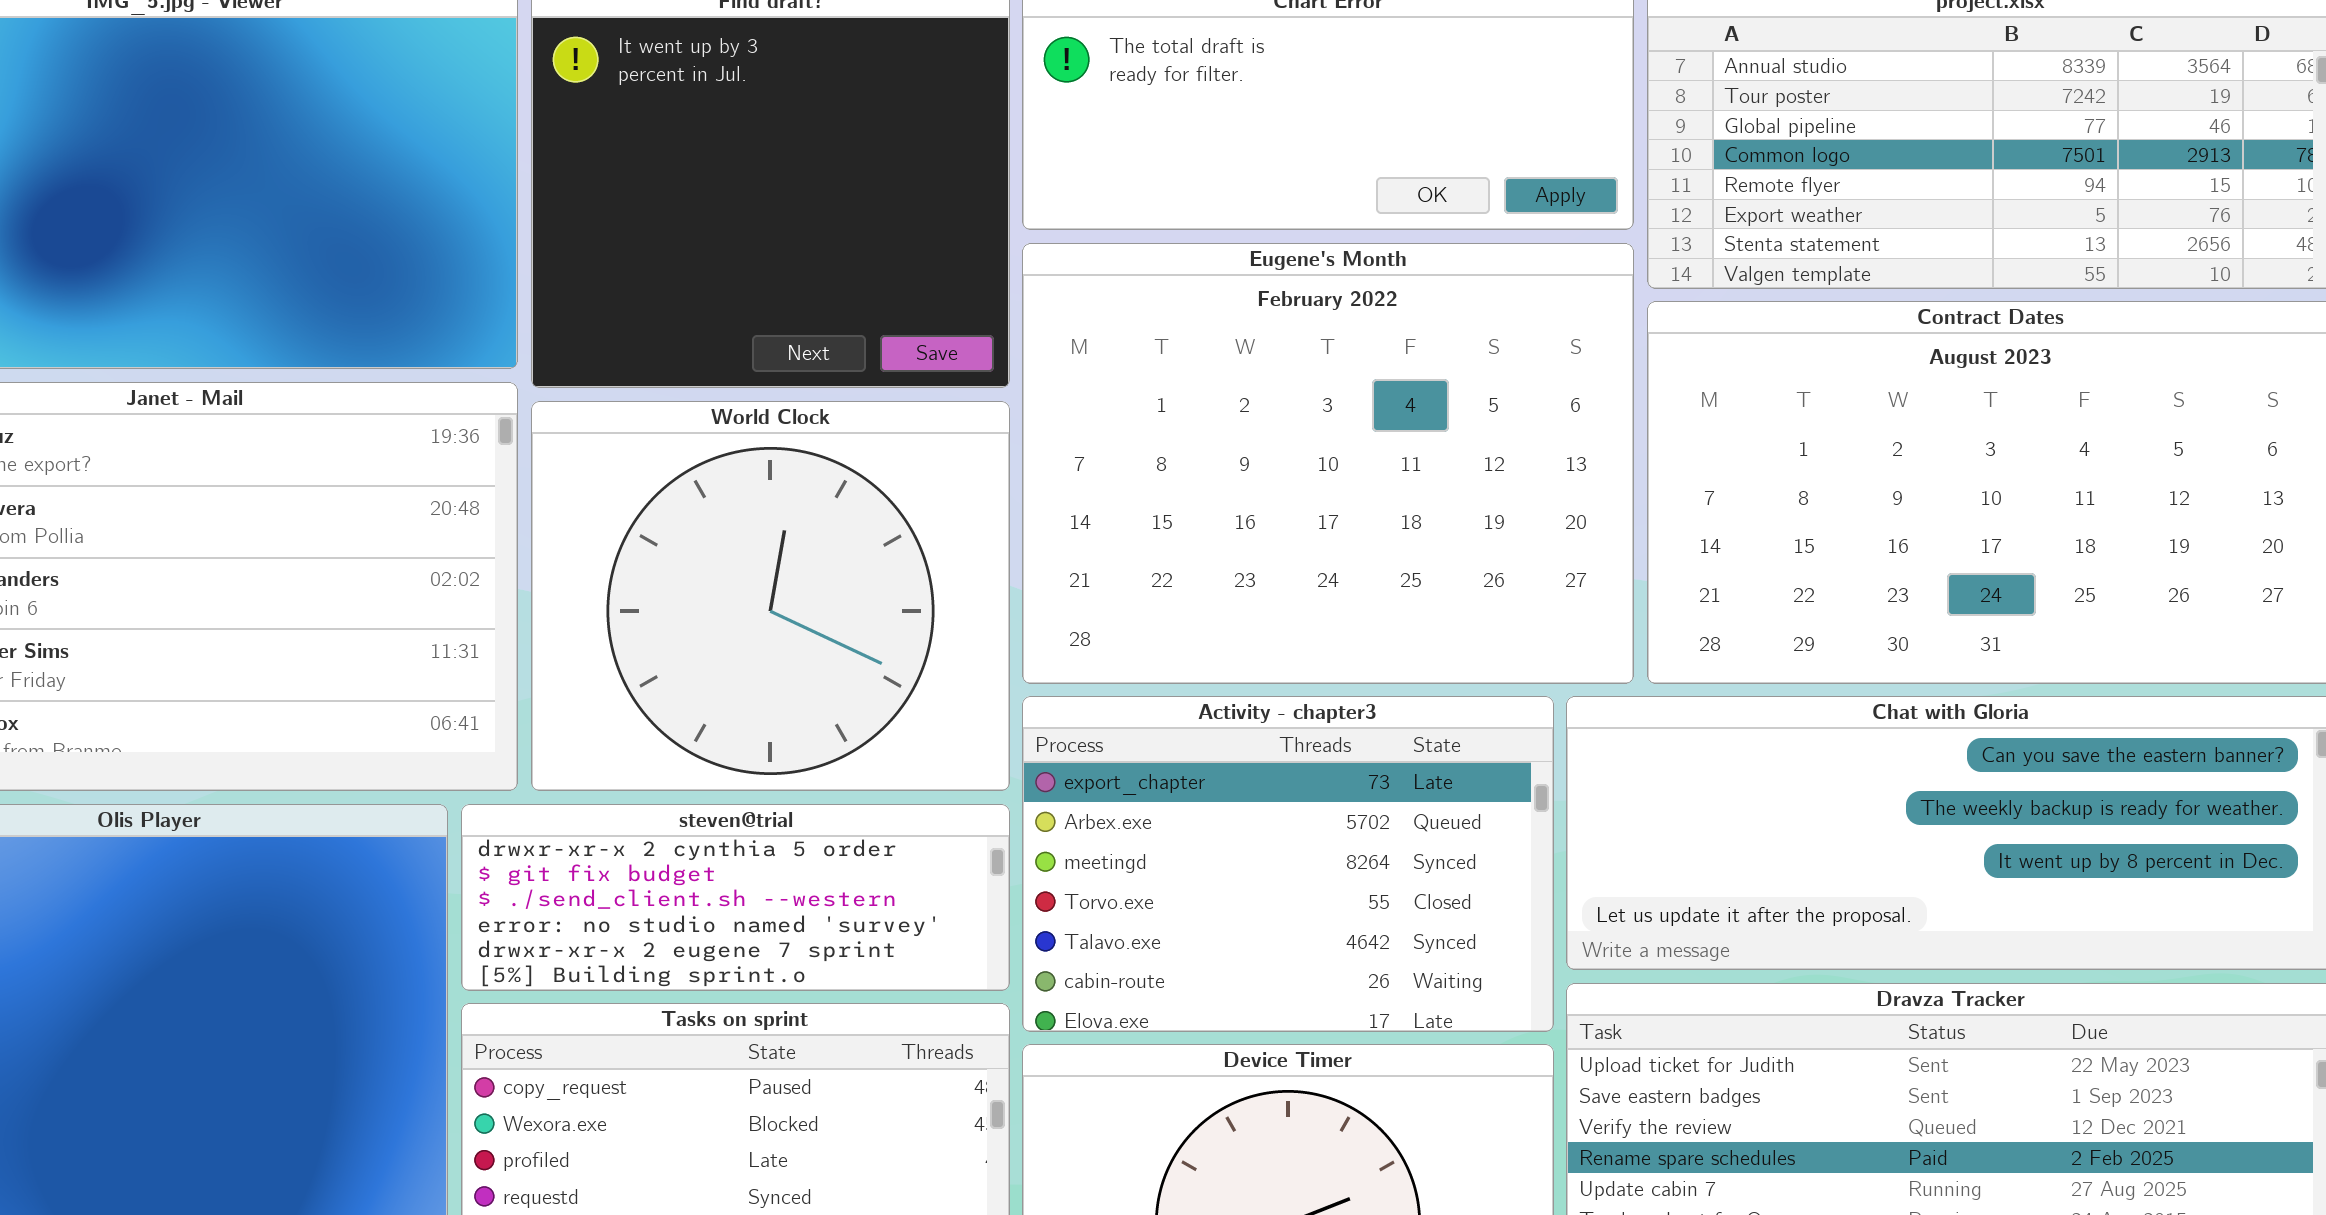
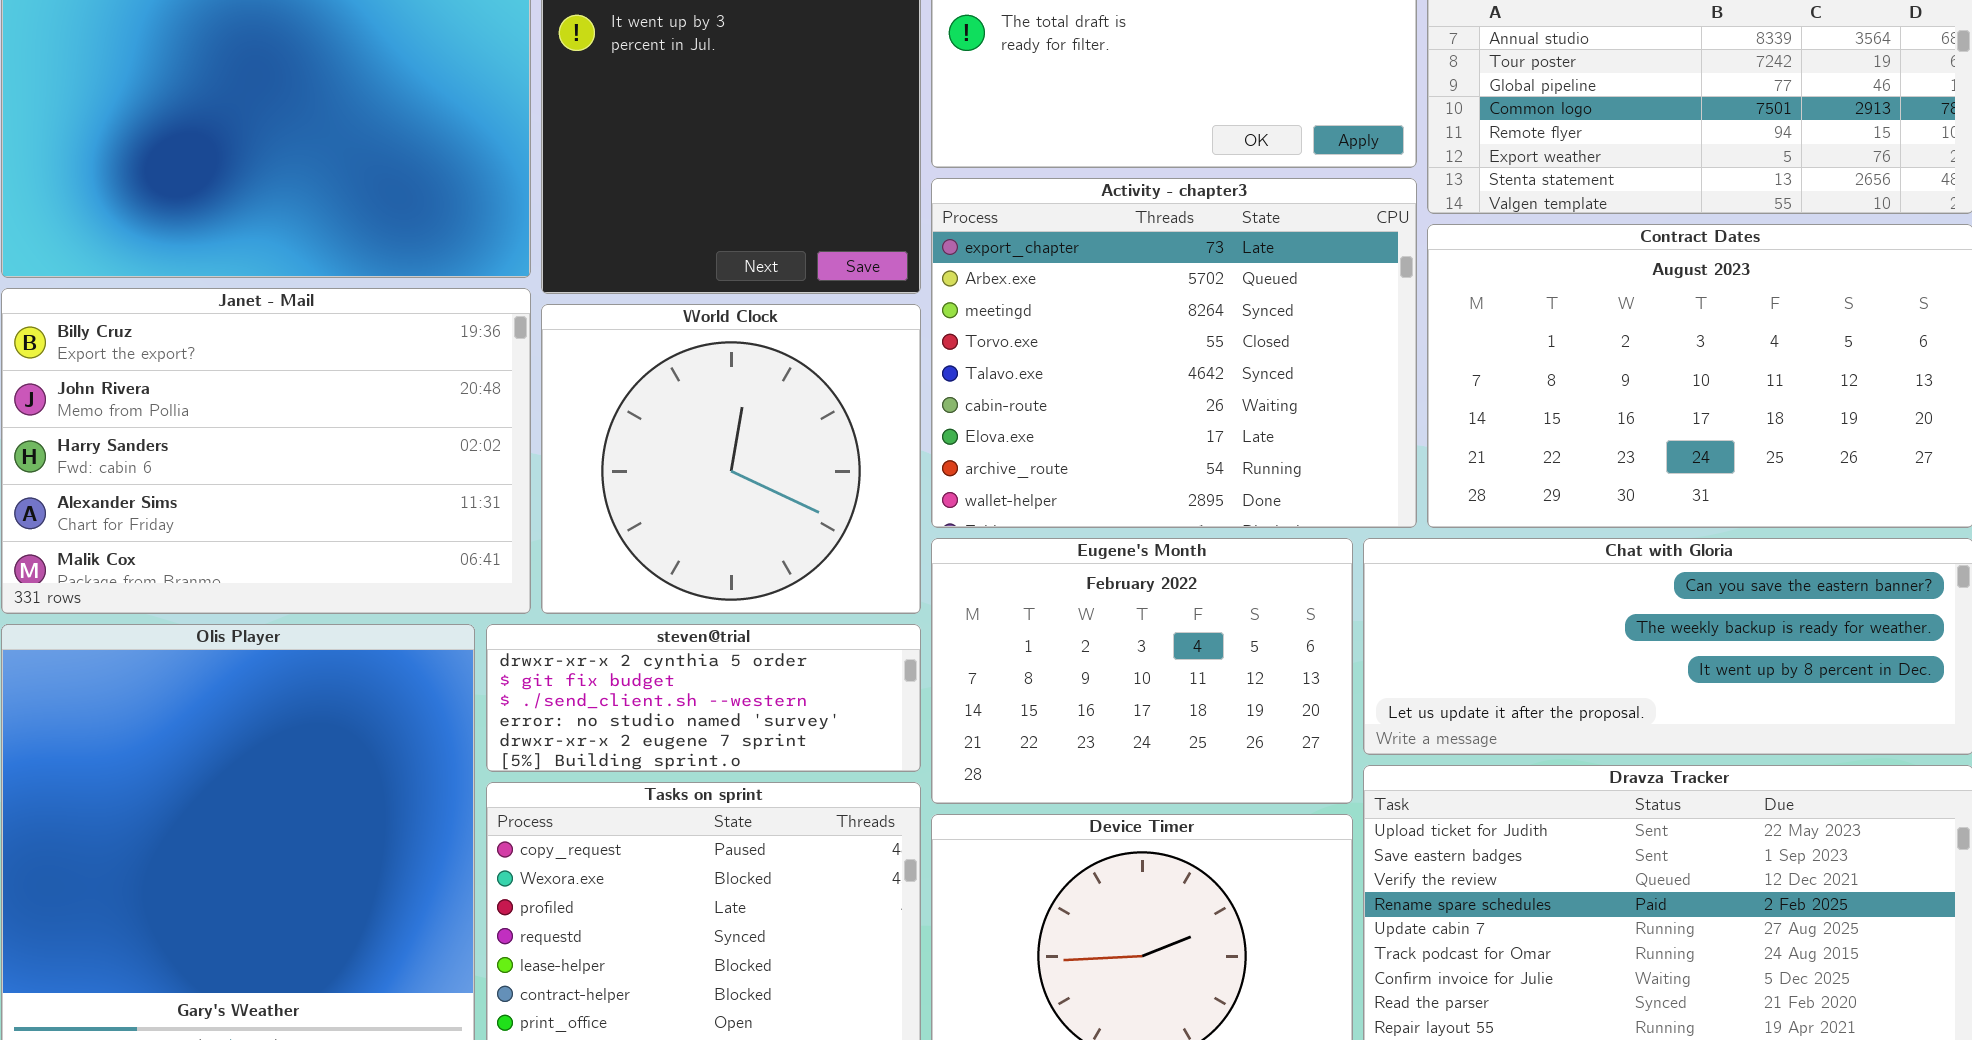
Eugene's Month: [1022,243,1634,684] -> [931,538,1353,804], moved, resized
Activity - chapter3: [1022,696,1554,1032] -> [931,178,1417,528], moved, resized

